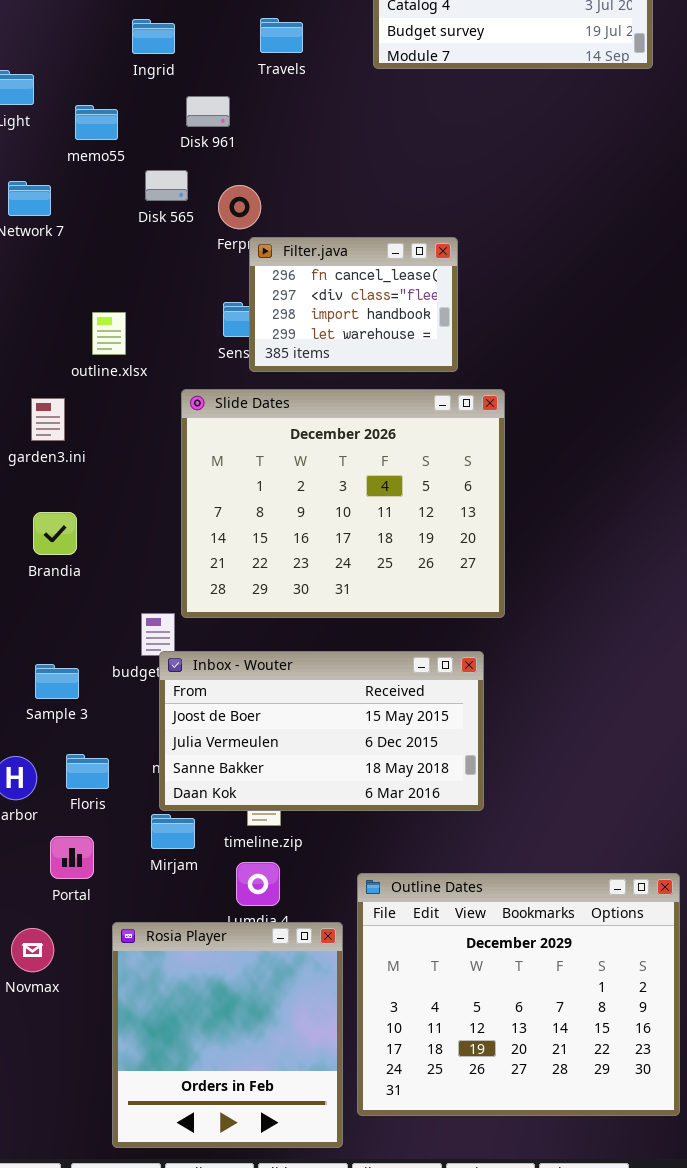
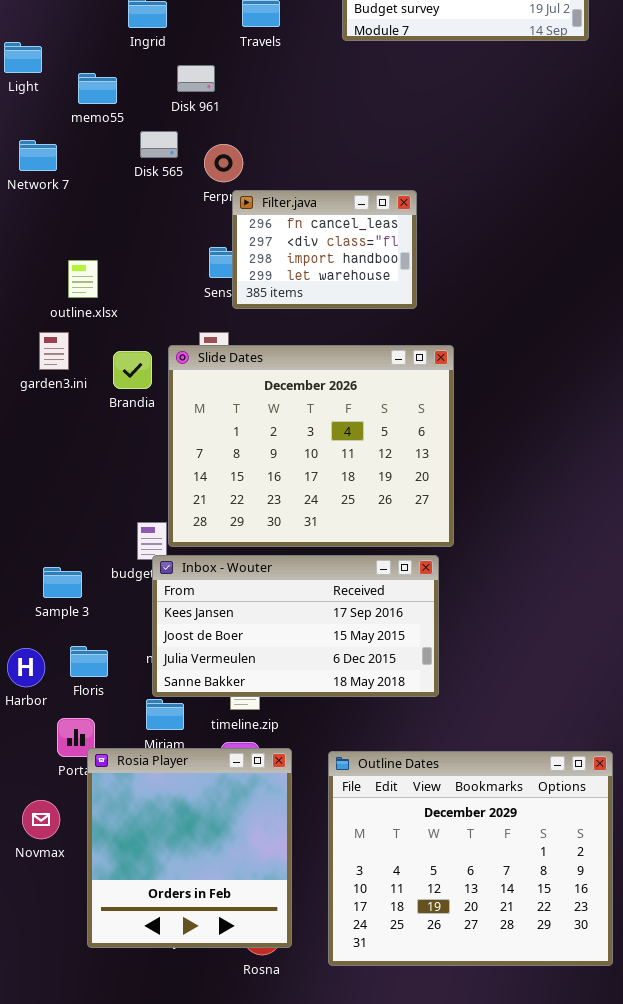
outline.xlsx: [92,312,126,355] -> [68,260,98,298], moved
Slide Dates: [181,389,505,618] -> [168,345,454,547], moved
Brandia: [33,512,77,555] -> [113,351,152,389], moved
Inbox - Wouter: [159,651,484,811] -> [152,555,439,697], scrolled up 1 row
Rosia Player: [112,922,343,1148] -> [87,748,292,948], moved

